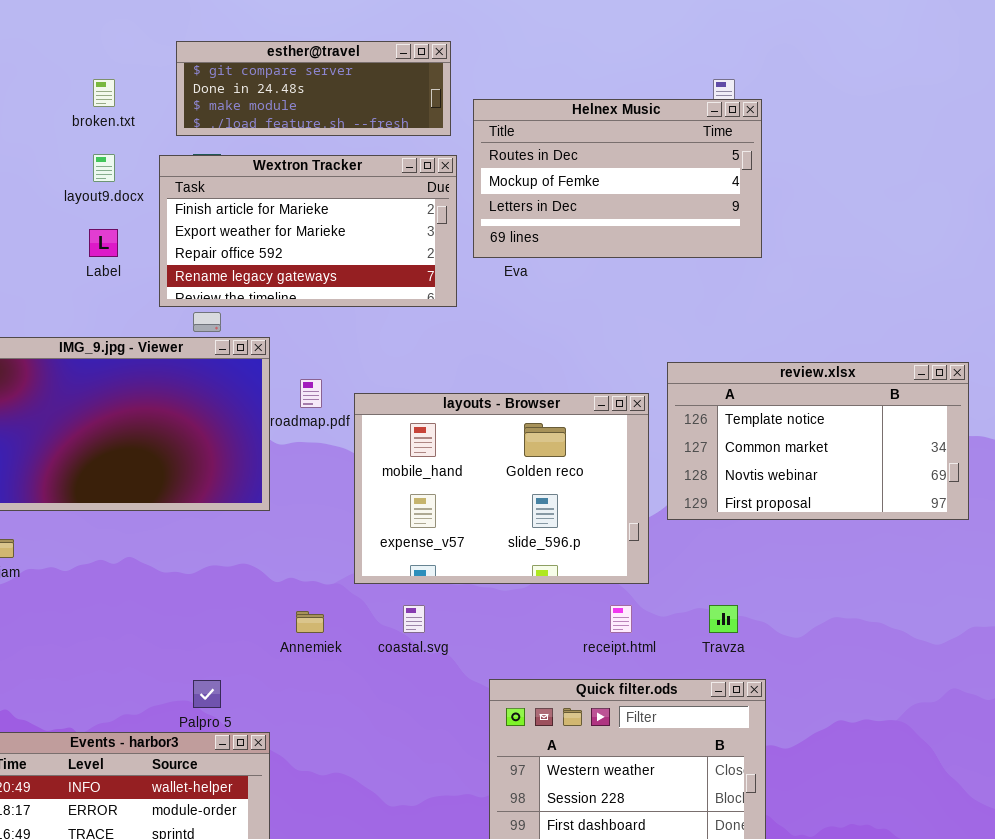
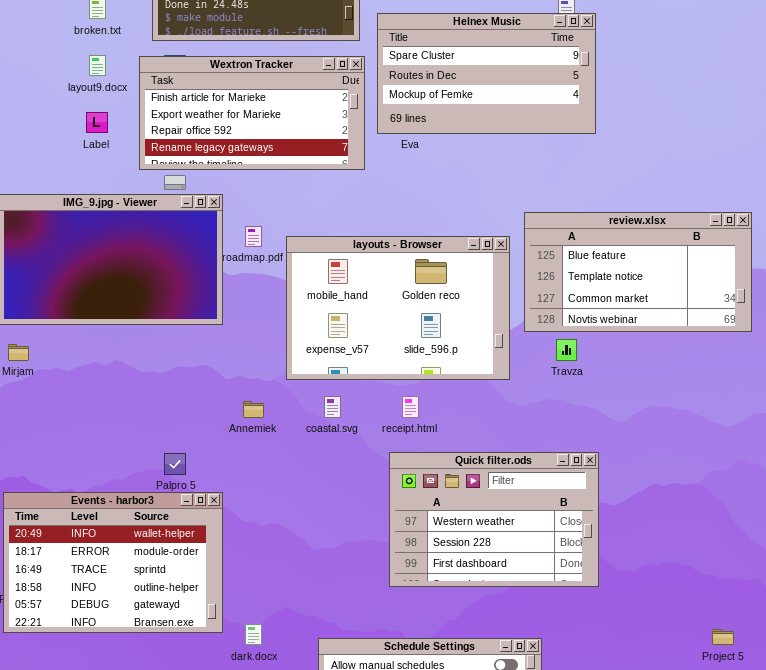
Helnex Music: [473,99,762,258] -> [377,13,596,134], scrolled up 1 row
review.xlsx: [667,362,969,520] -> [524,212,752,332], scrolled up 1 row
receipt.html: [610,605,632,633] -> [402,396,419,418], moved
Travza: [709,605,738,633] -> [556,339,577,361], moved

